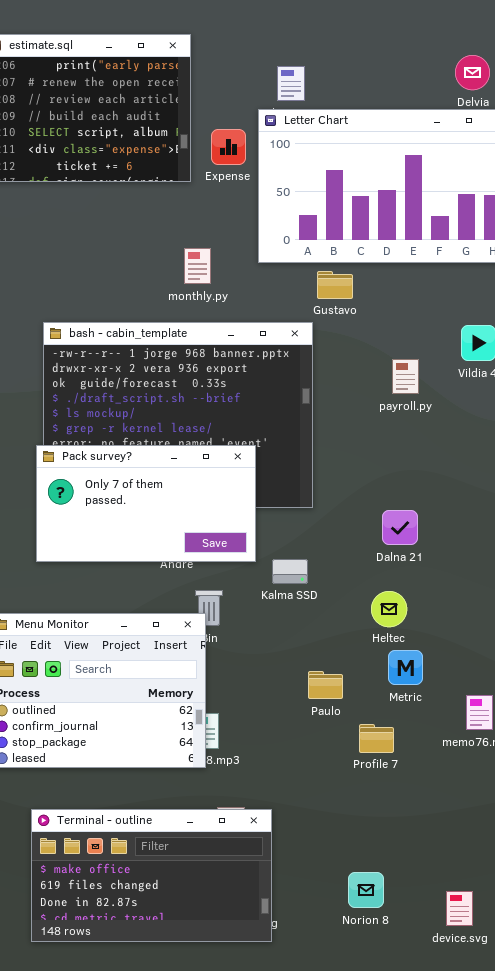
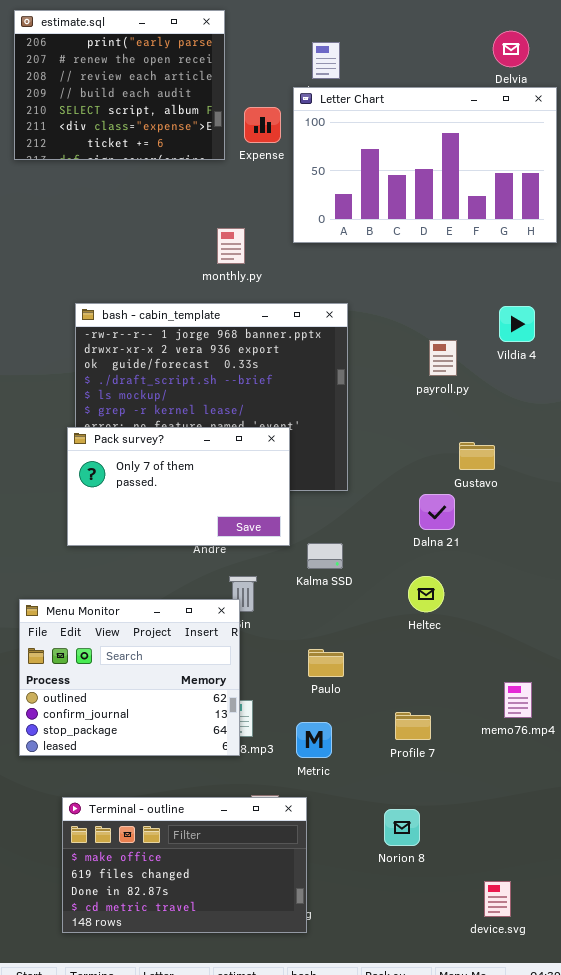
Gustavo: [317,271,353,299] -> [459,442,495,470], moved
Metric: [388,650,423,685] -> [296,722,332,758], moved
Paulo: [308,671,343,699] -> [308,649,344,677], moved
Norion 8: [348,872,384,908] -> [384,809,420,846], moved

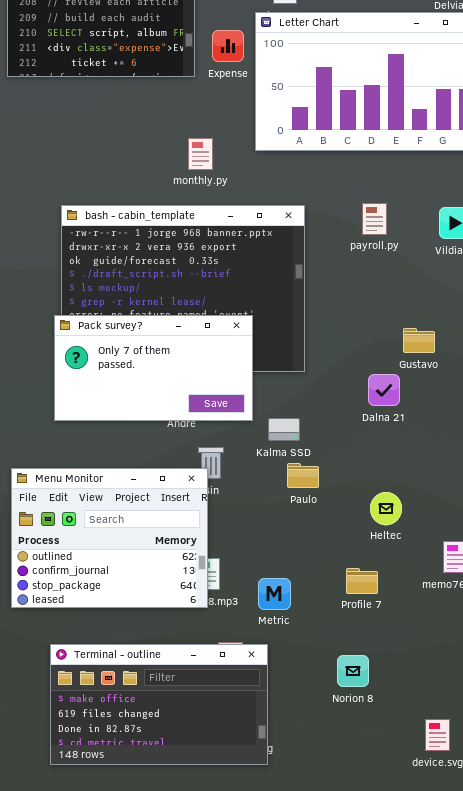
payroll.py: [429,340,457,376] -> [362,203,387,235], moved
Heltec: [408,576,444,612] -> [370,492,402,525], moved
Paulo: [308,649,344,677] -> [287,463,319,488], moved

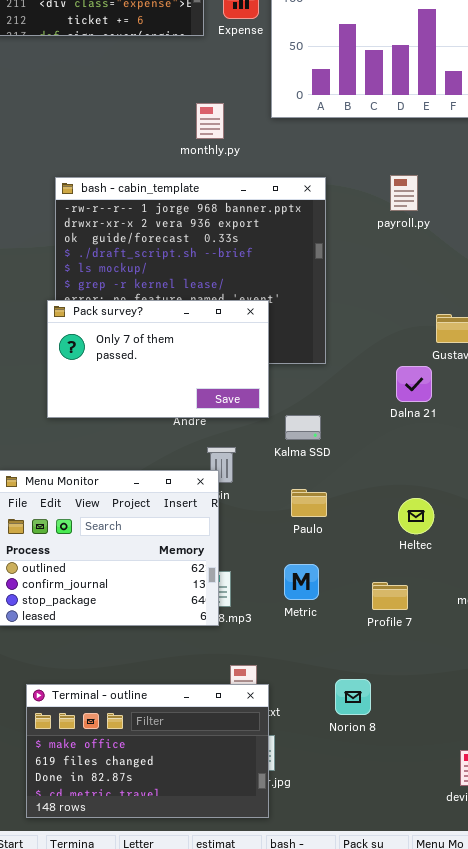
Paulo: [287,463,319,488] -> [291,489,327,517], moved
Metric: [258,578,291,610] -> [284,564,319,600], moved
Terminal - outline: [50,644,268,765] -> [26,684,269,818], moved
Norion 8: [337,655,369,687] -> [335,679,371,715], moved

